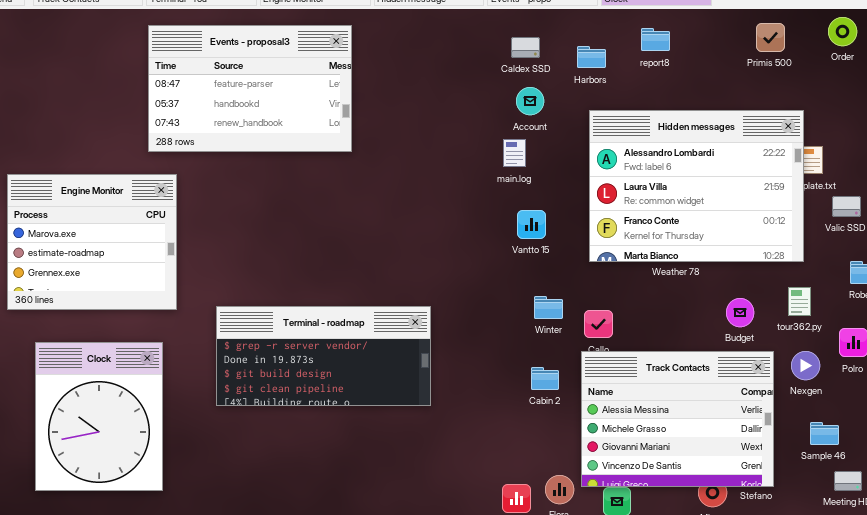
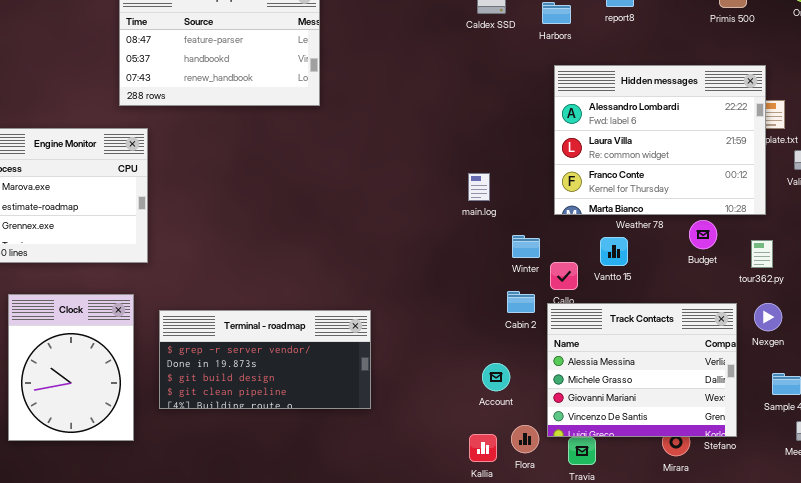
Account: [516,87,544,115] -> [482,363,510,391], moved
main.log: [503,139,526,167] -> [468,173,490,201], moved
Vantto 15: [517,210,546,239] -> [600,237,628,266], moved
Winter: [534,296,563,319] -> [512,235,540,258], moved
Budget: [726,298,754,327] -> [689,220,717,249], moved
Terminal - roadmap: [216,306,431,406] -> [159,310,371,409], moved
Cabin 2: [531,367,559,390] -> [507,291,535,313], moved

